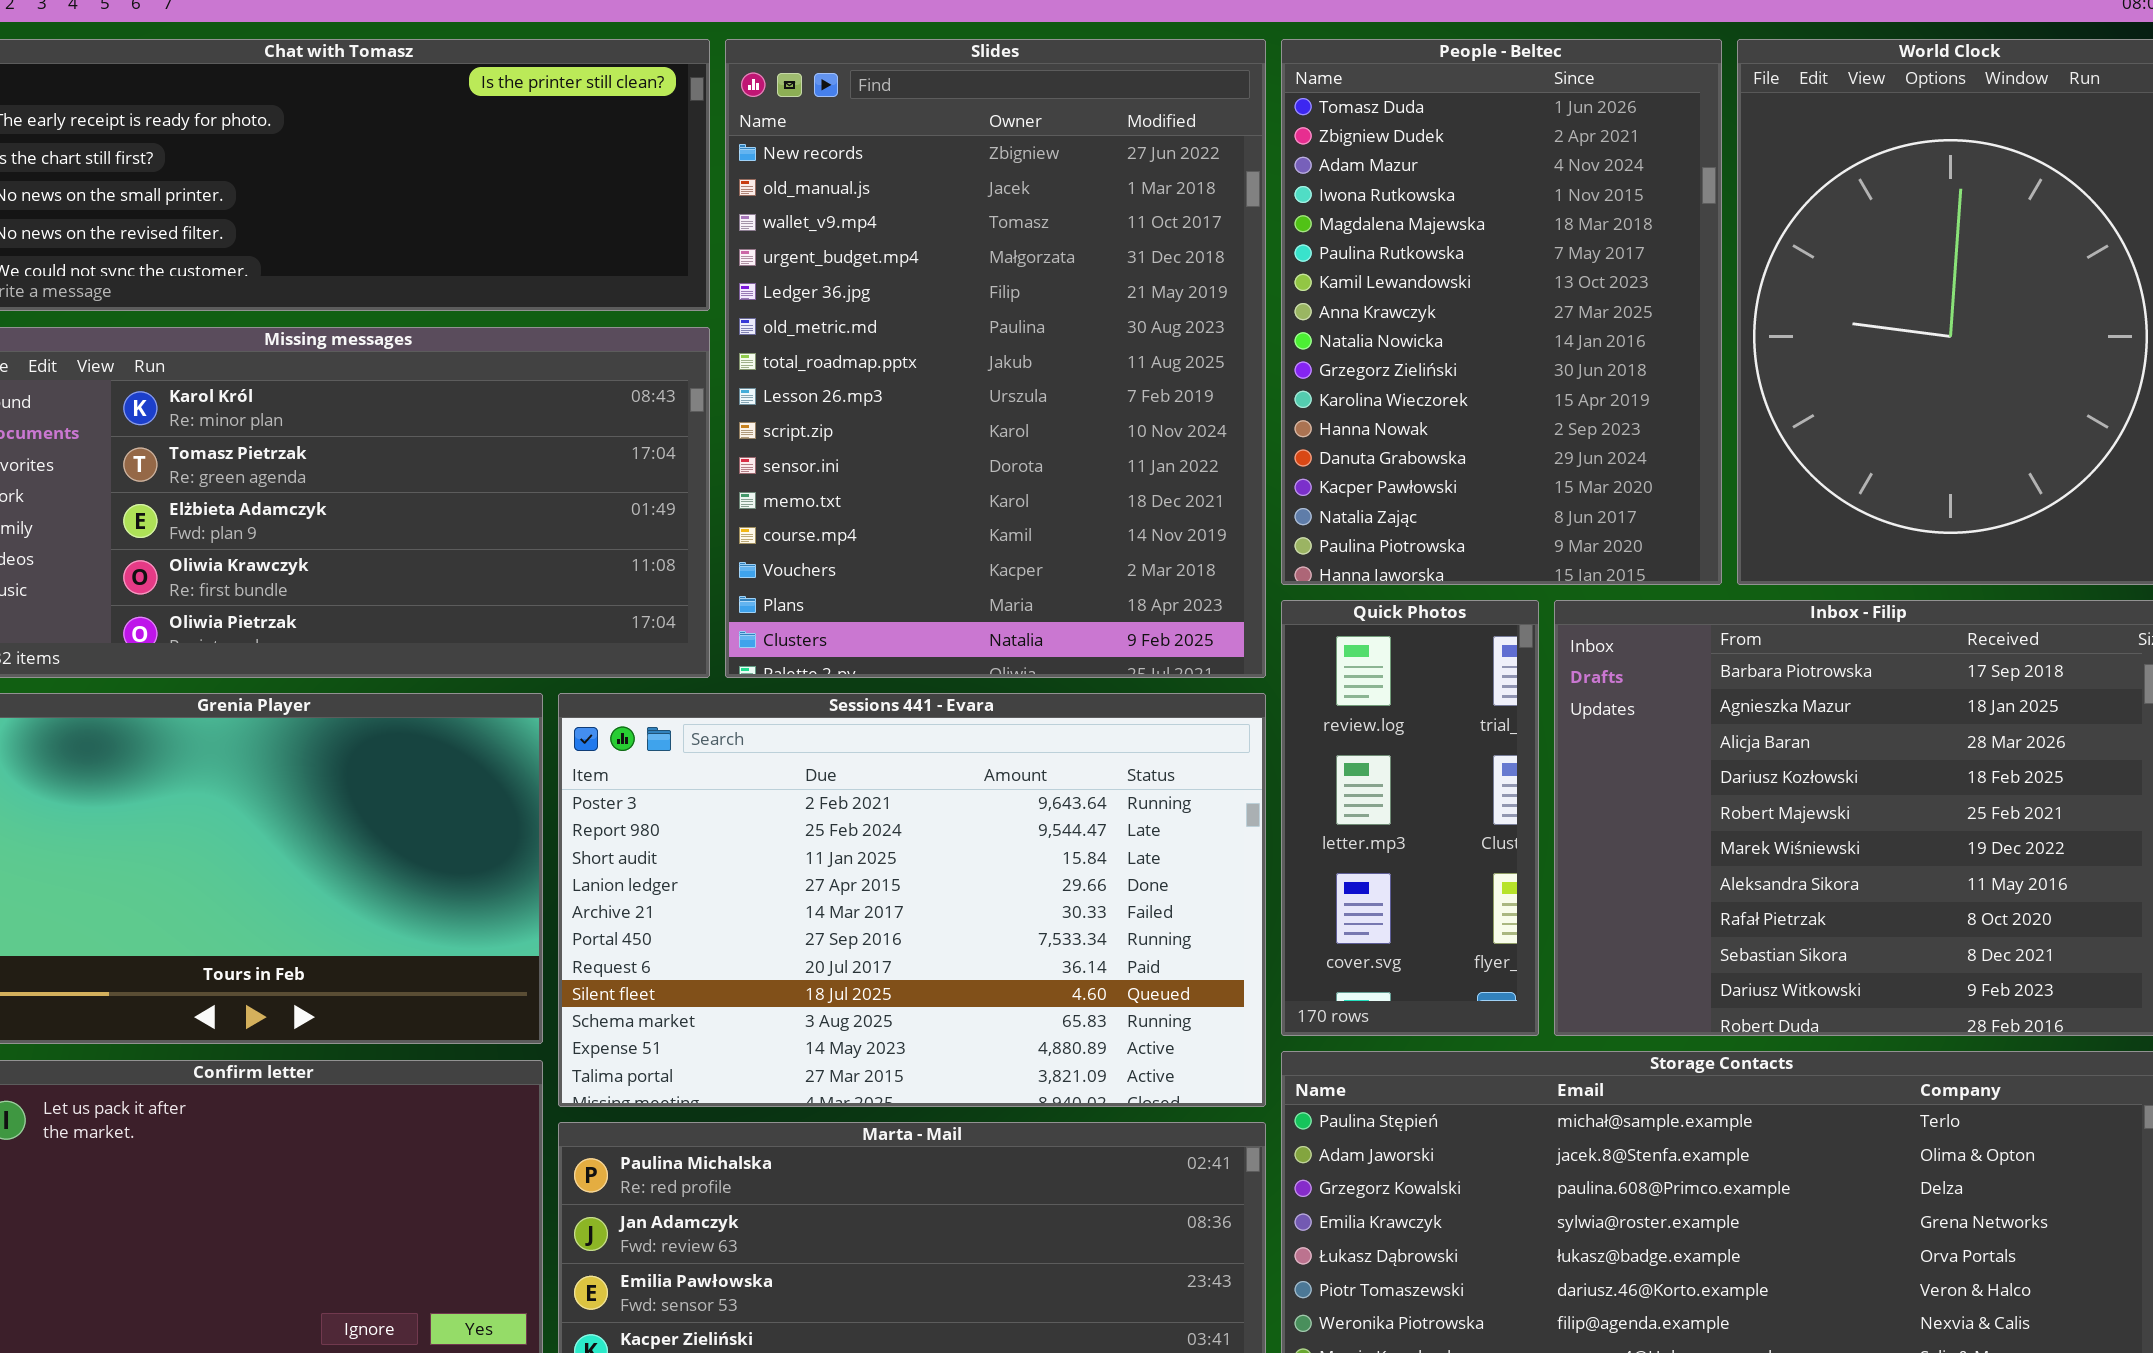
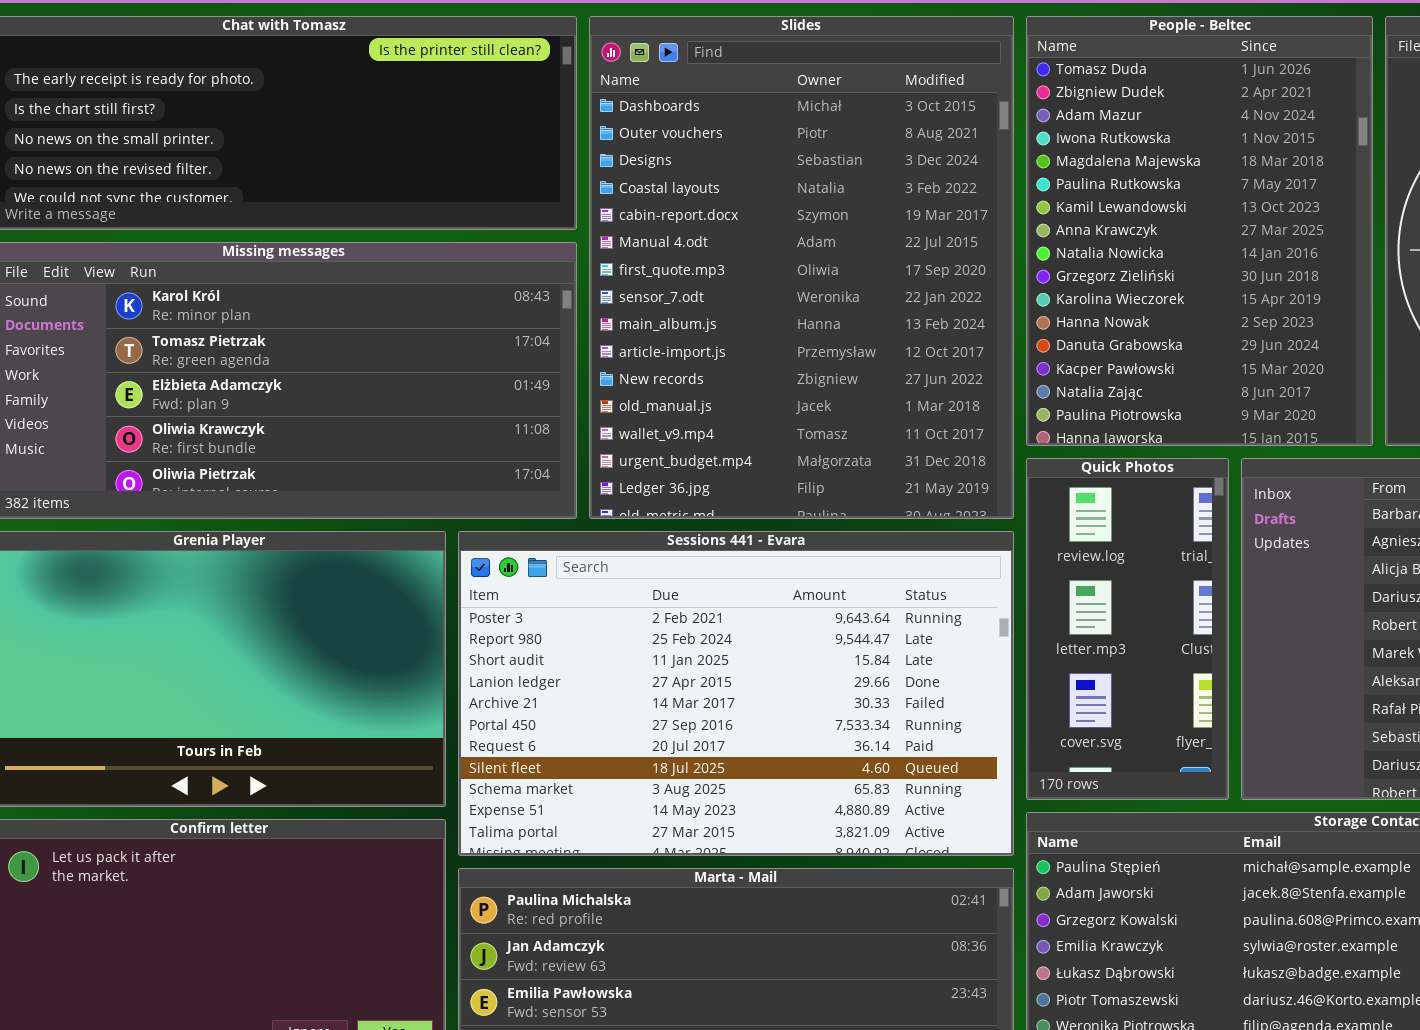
Slides: [725,39,1266,678] -> [589,16,1014,519], scrolled up 10 rows

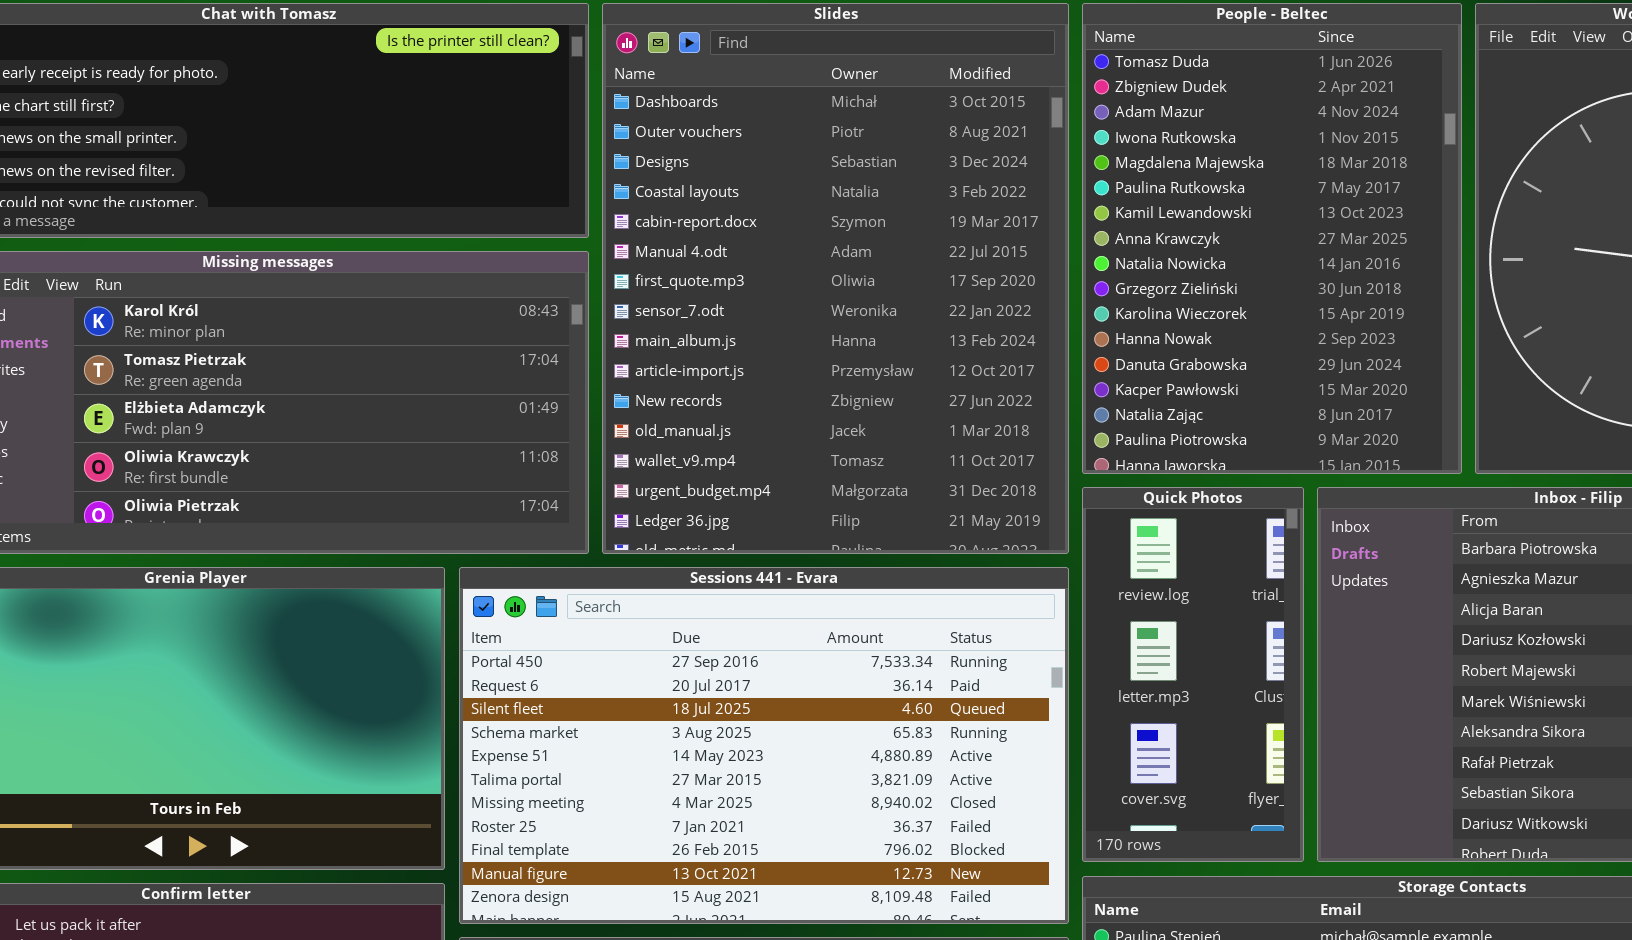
Sessions 441 - Evara: [458,531,1014,856] -> [459,567,1069,924], scrolled down 5 rows

